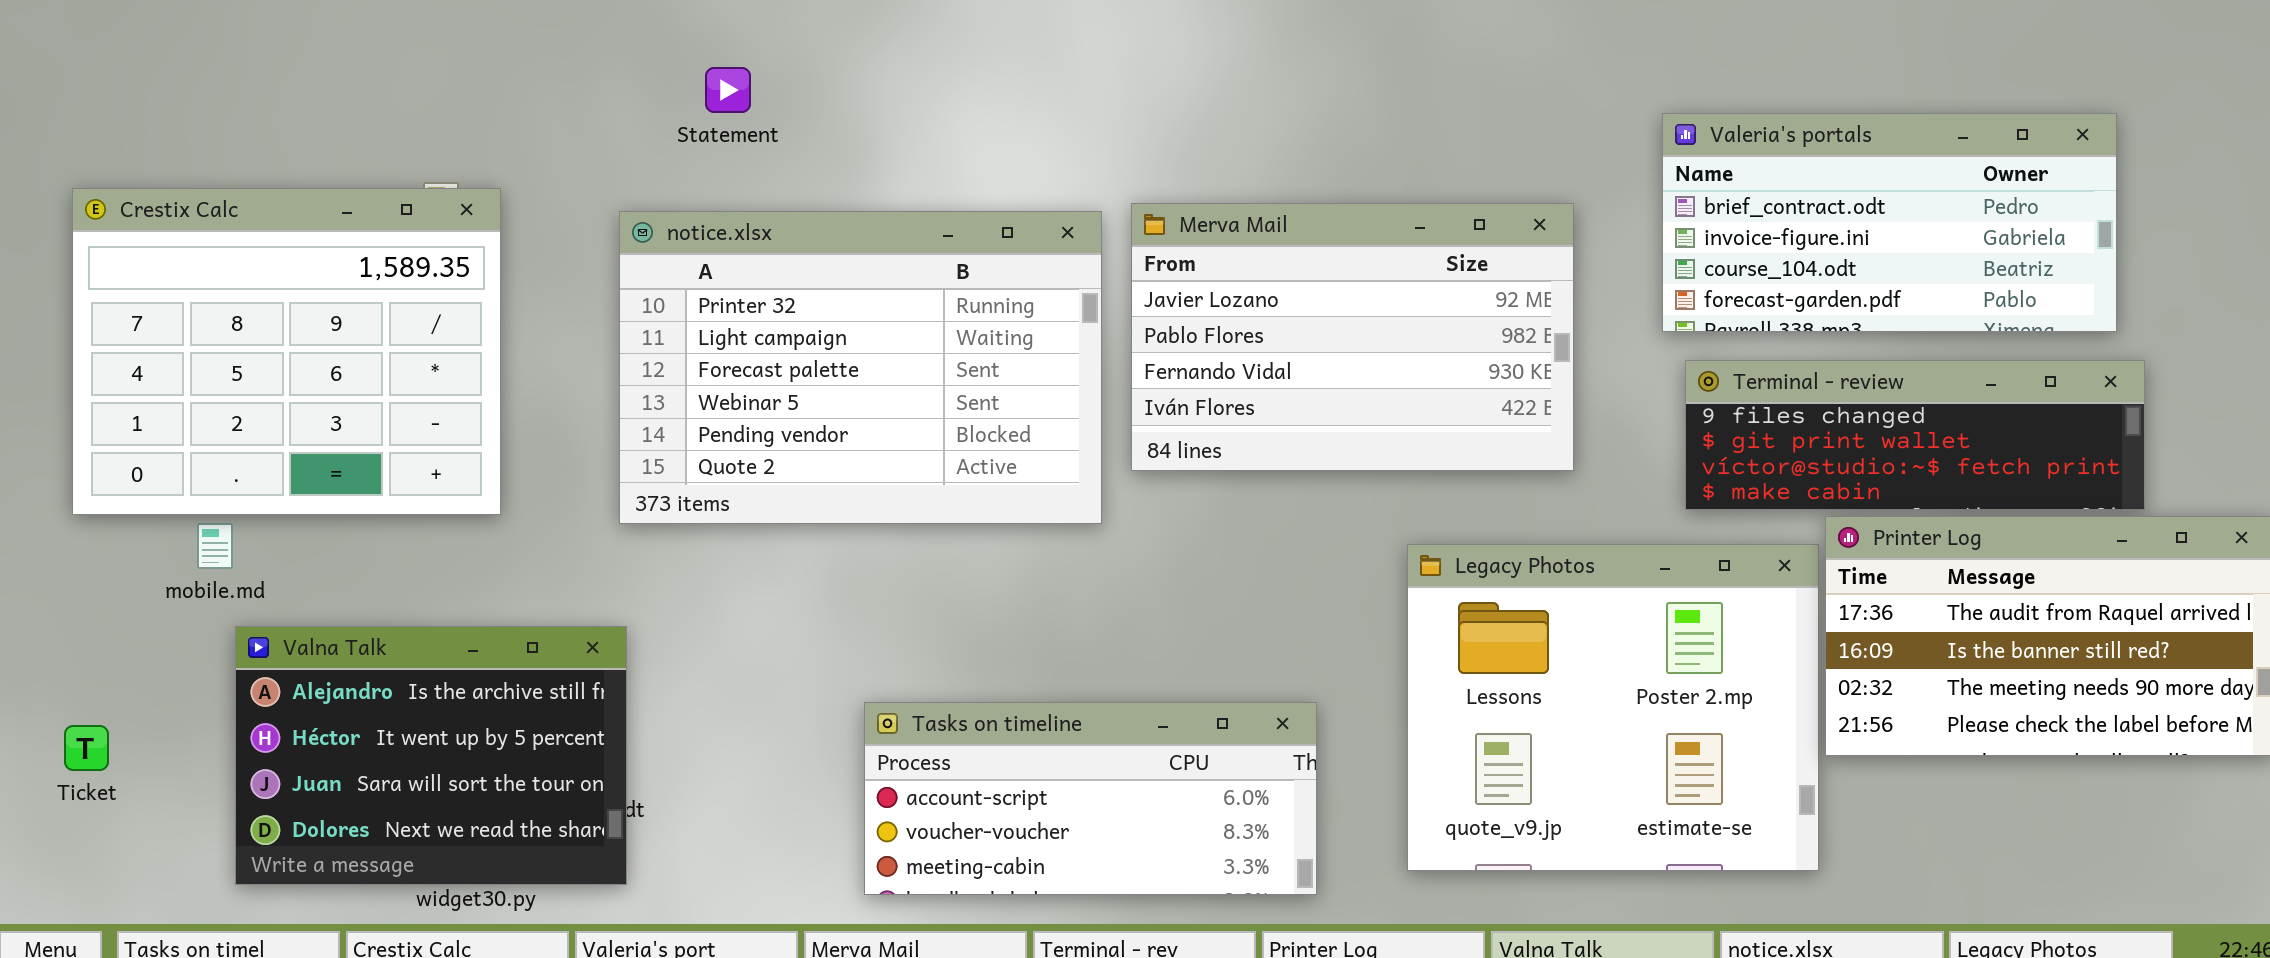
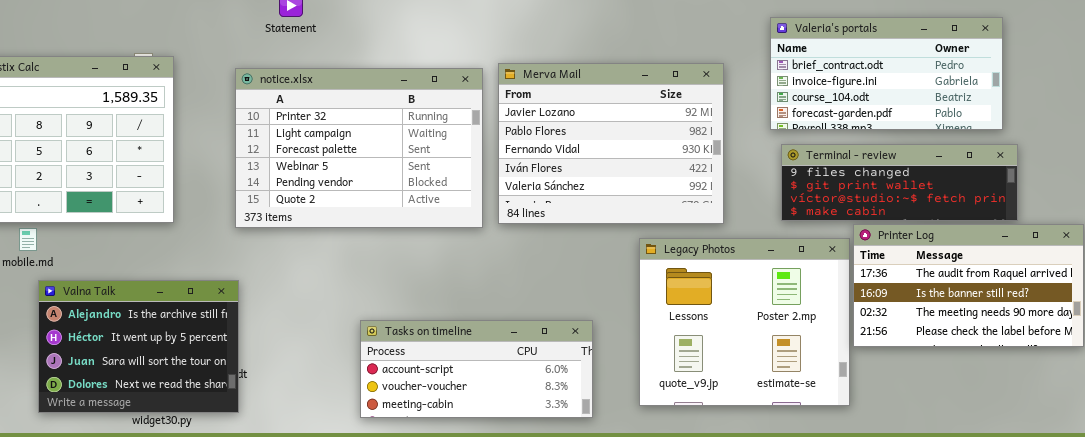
Merva Mail: [1131,203,1574,471] -> [498,63,724,224], resized

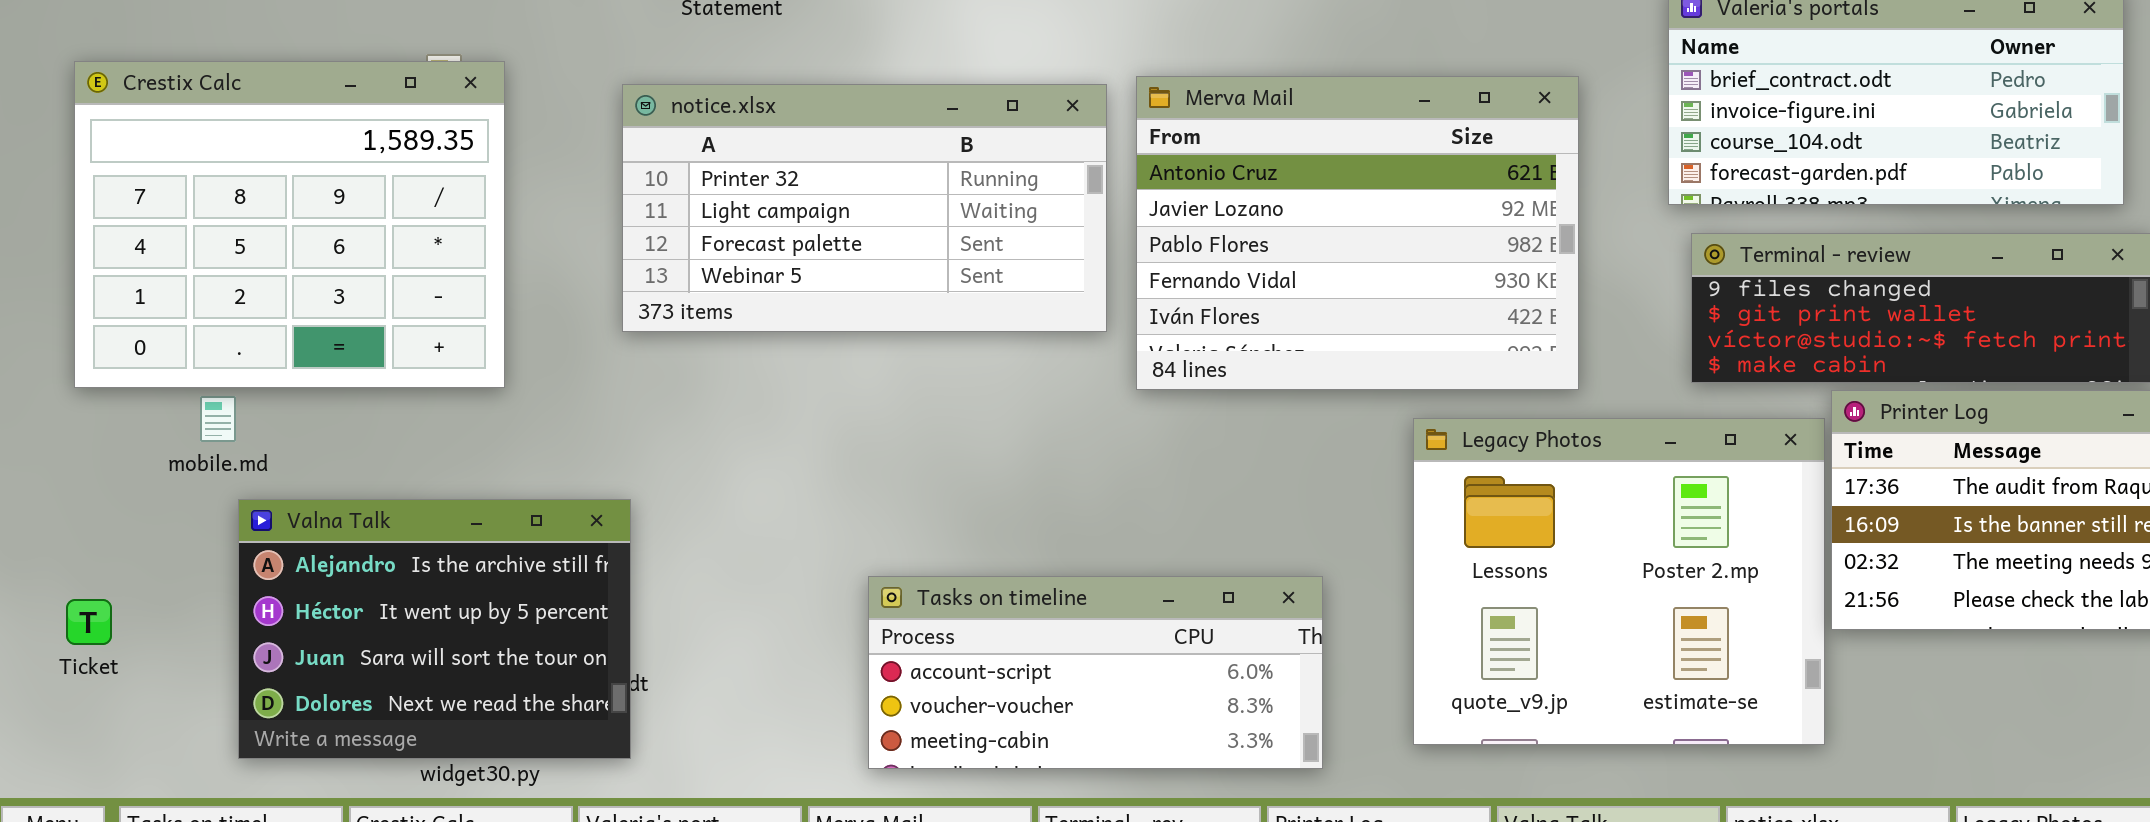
Merva Mail: [498,63,724,224] -> [1136,76,1579,390], scrolled up 1 row
notice.xlsx: [235,68,483,228] -> [622,84,1107,332], resized

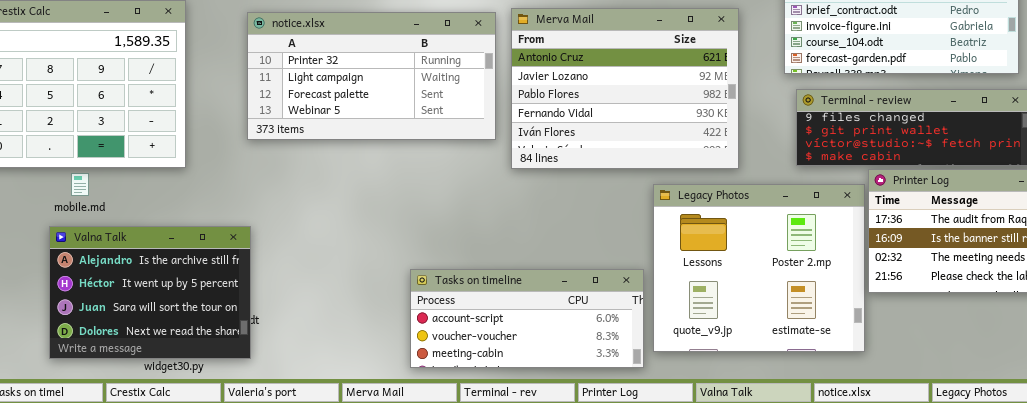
mobile.md: [200,396,236,442] -> [71,173,89,196], moved
Tasks on timeline: [868,576,1323,769] -> [410,269,644,368], moved

